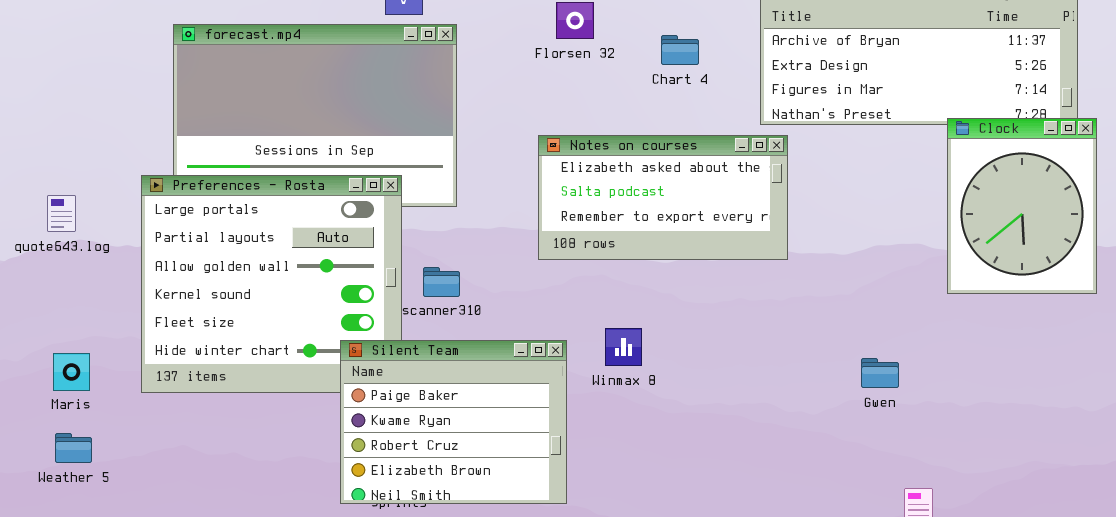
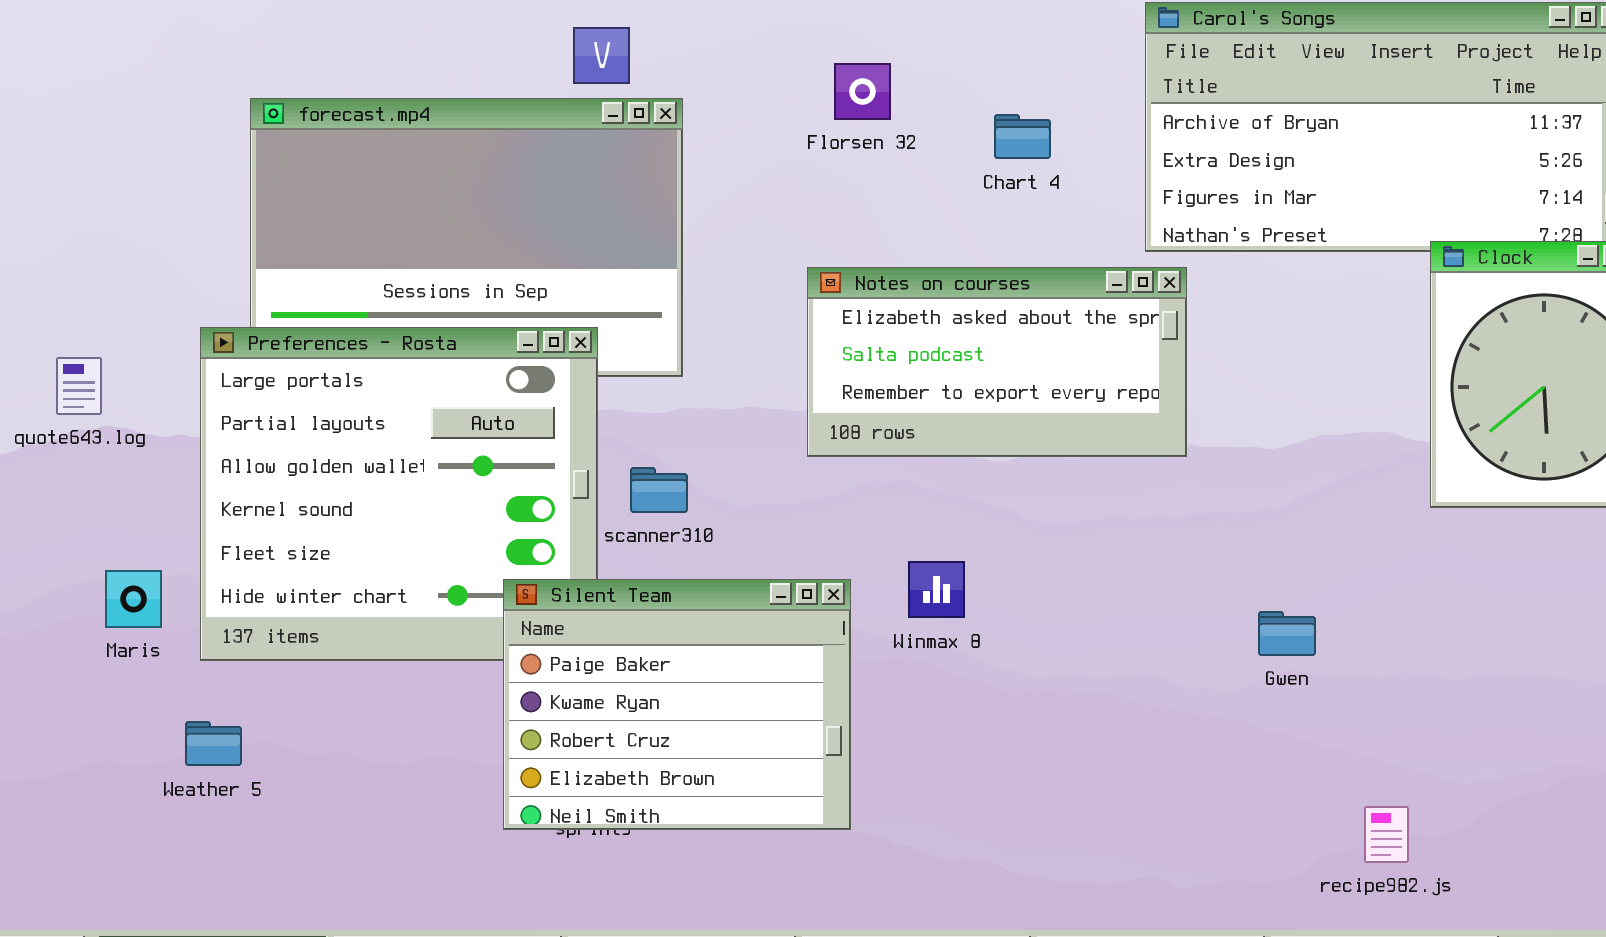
Maris: [53,353,90,391] -> [105,570,162,628], moved
Gwen: [861,358,899,388] -> [1258,611,1316,656], moved
Weather 5: [55,433,92,463] -> [185,721,242,766], moved

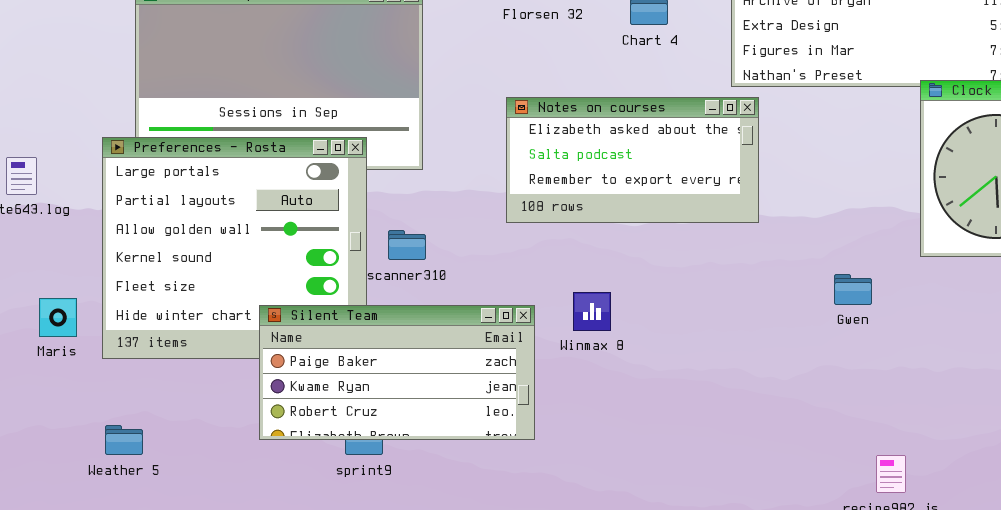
Silent Team: [503,579,851,830] -> [259,305,535,440], resized
Gwen: [1258,611,1316,656] -> [834,274,872,305], moved
Weather 5: [185,721,242,766] -> [105,425,143,455], moved

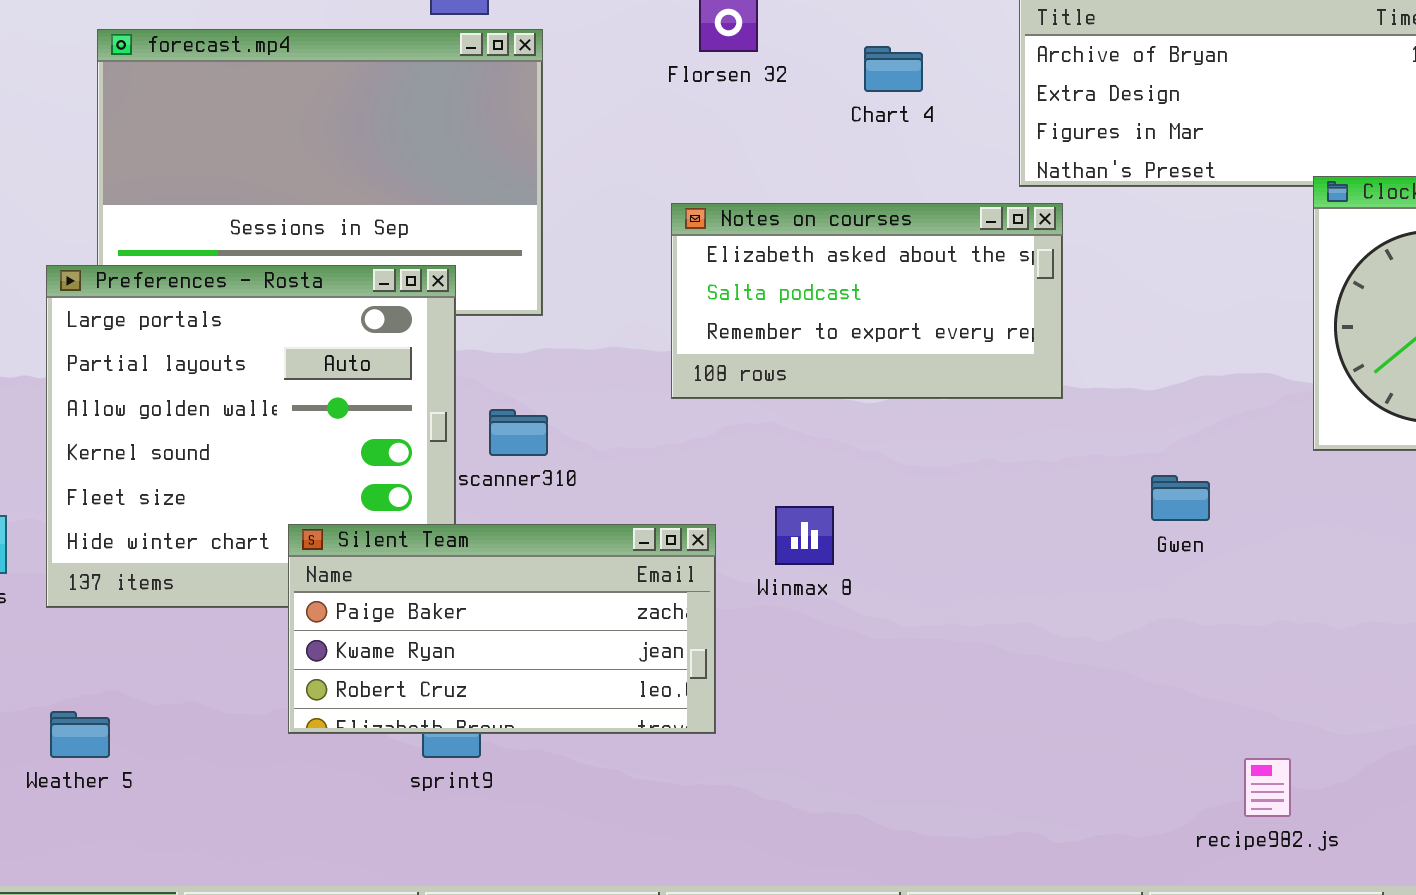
Gwen: [834,274,872,305] -> [1151,475,1210,521], moved

